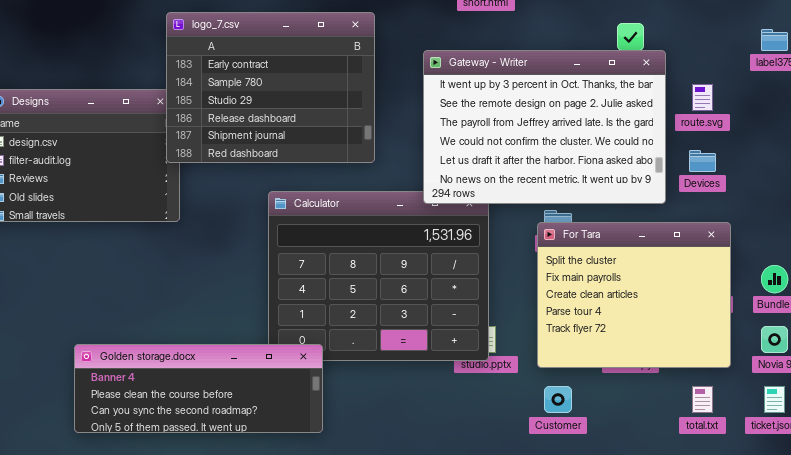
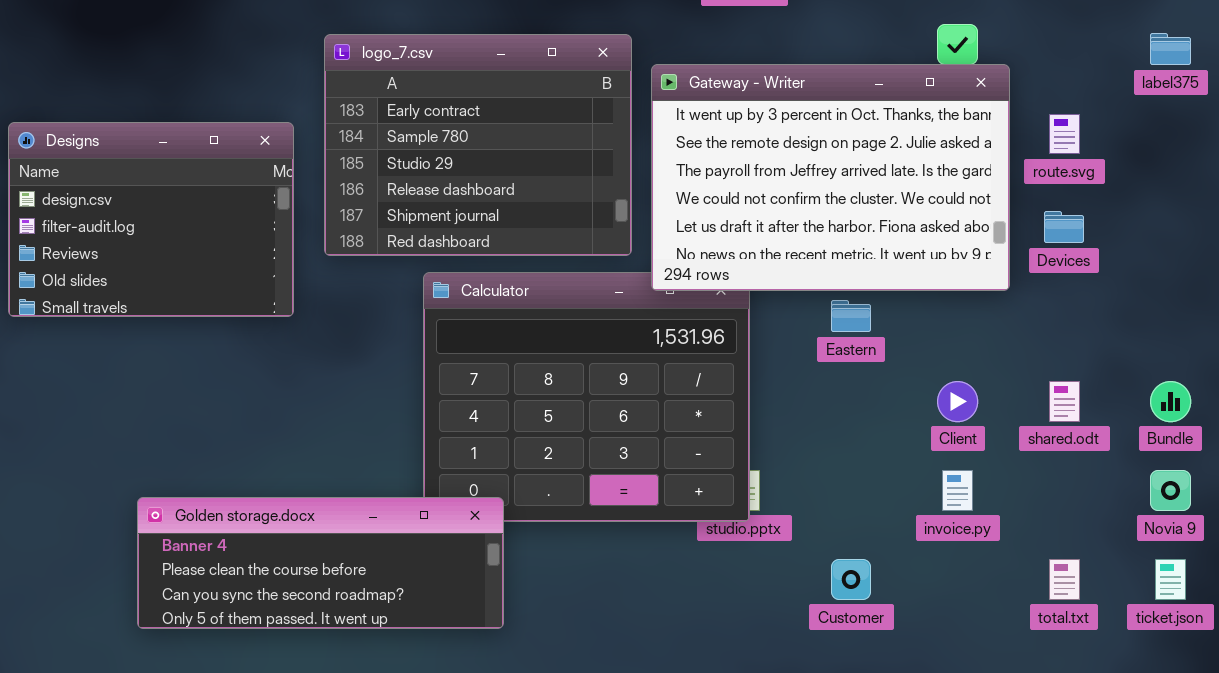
logo_7.csv: [166,12,375,163] -> [324,34,632,256], moved
For Tara: [537,222,731,368] -> none, closed

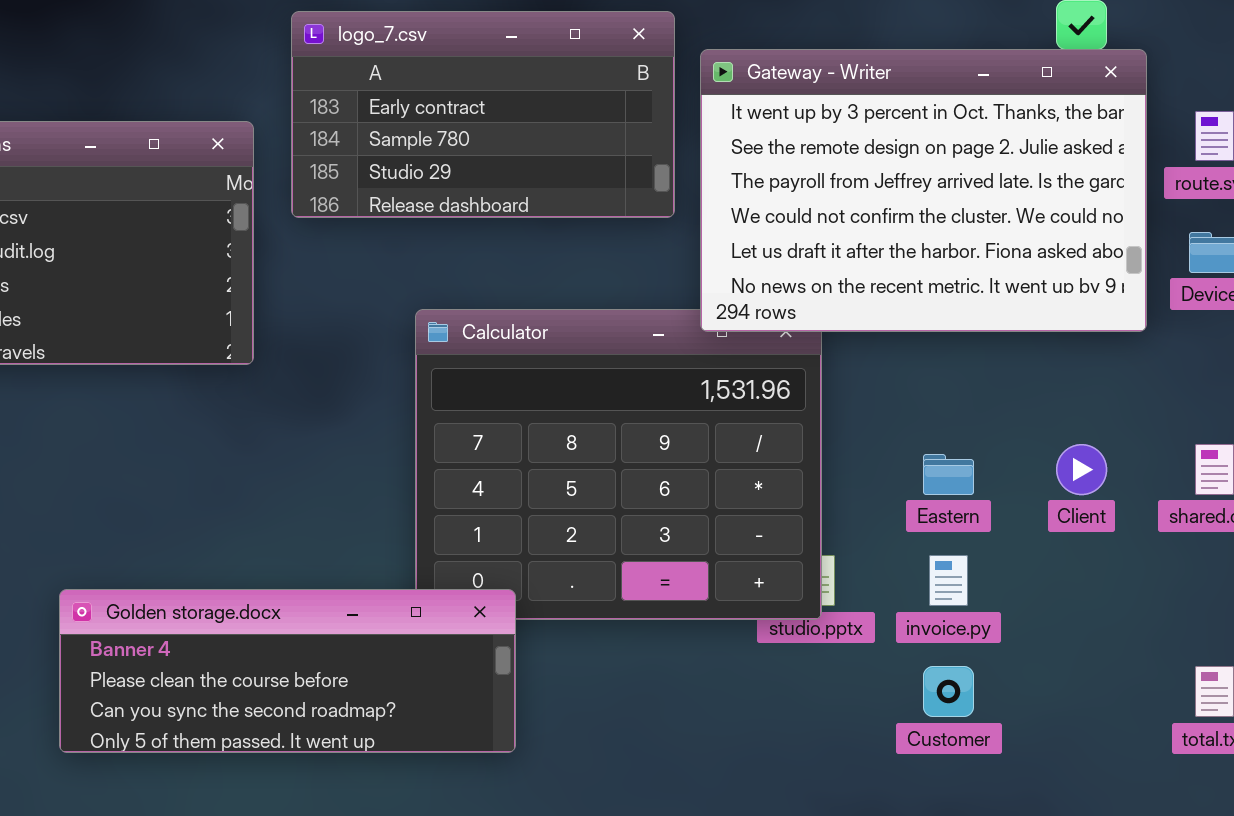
logo_7.csv: [324,34,632,256] -> [291,11,675,218], resized
Eastern: [831,300,871,332] -> [923,454,974,495], moved
invoice.py: [942,470,973,511] -> [929,555,968,606], moved

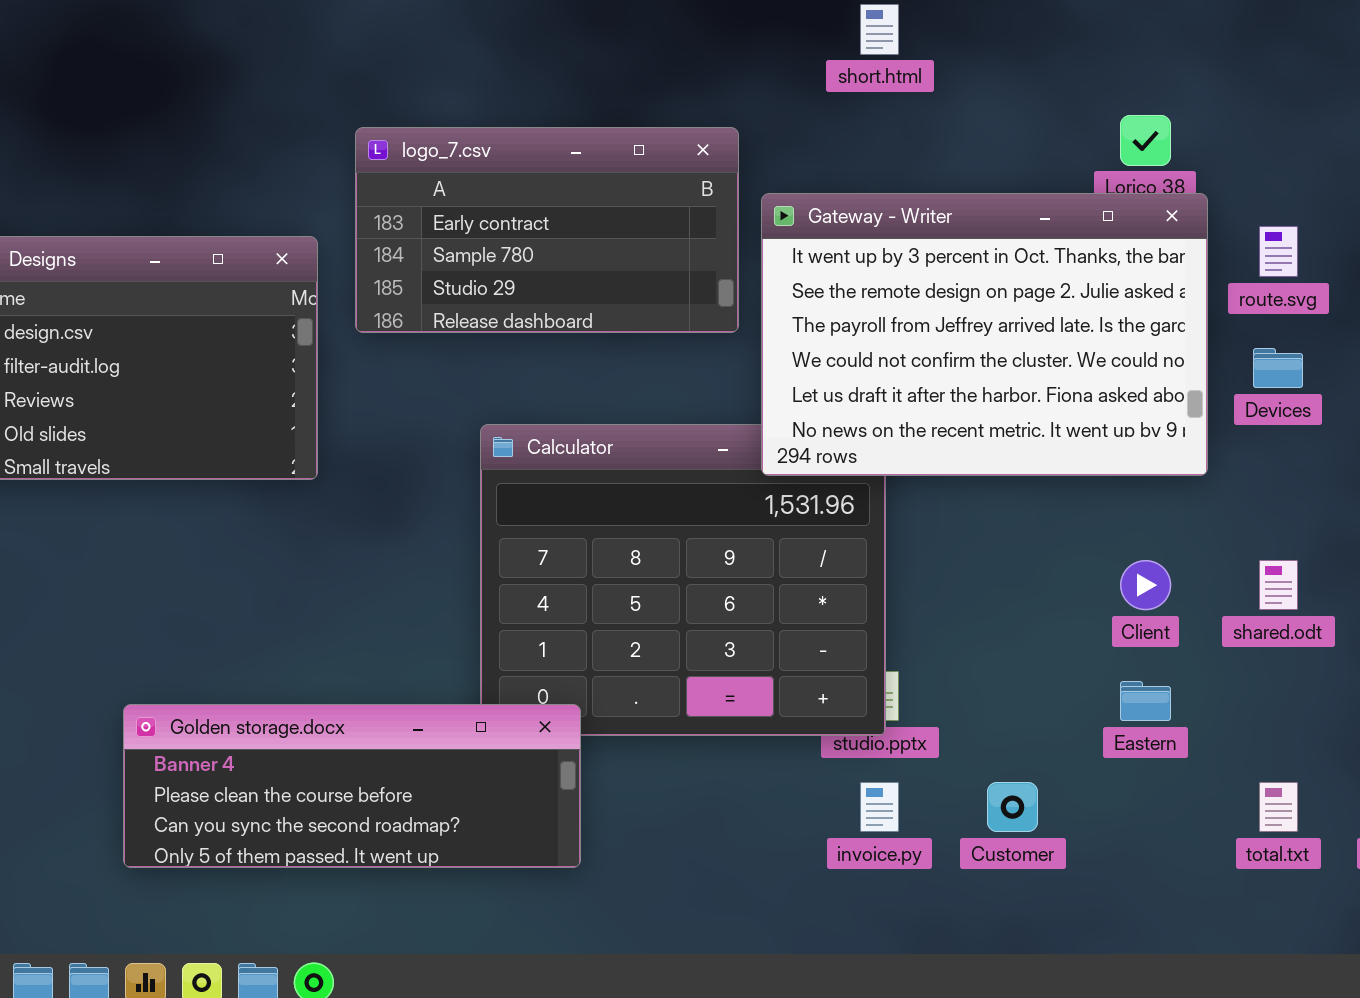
Gateway - Writer: [700,49,1147,332] -> [761,193,1208,476], moved
Eastern: [923,454,974,495] -> [1120,681,1171,721], moved
invoice.py: [929,555,968,606] -> [860,782,899,832], moved

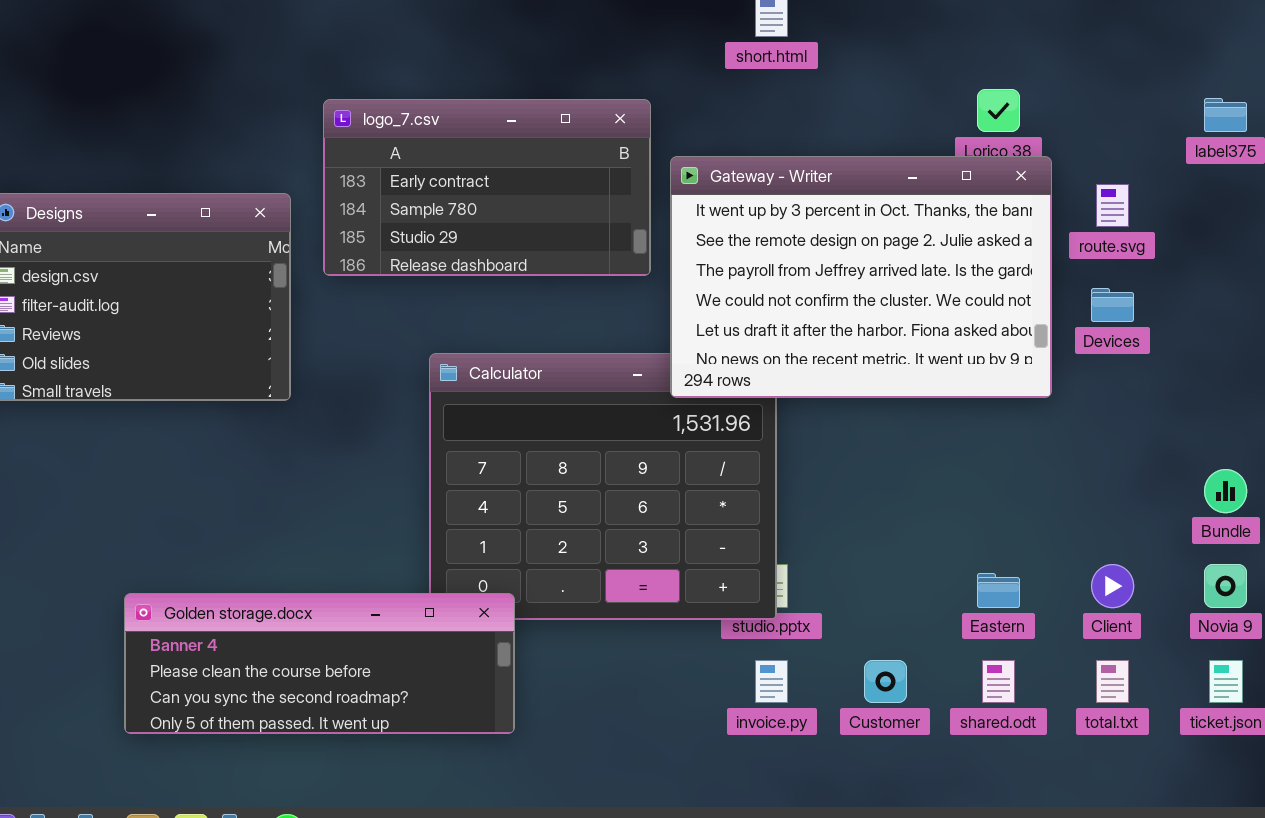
Client: [1120,560,1171,610] -> [1091,564,1134,608], moved
shared.odt: [1259,560,1298,610] -> [982,660,1015,703], moved

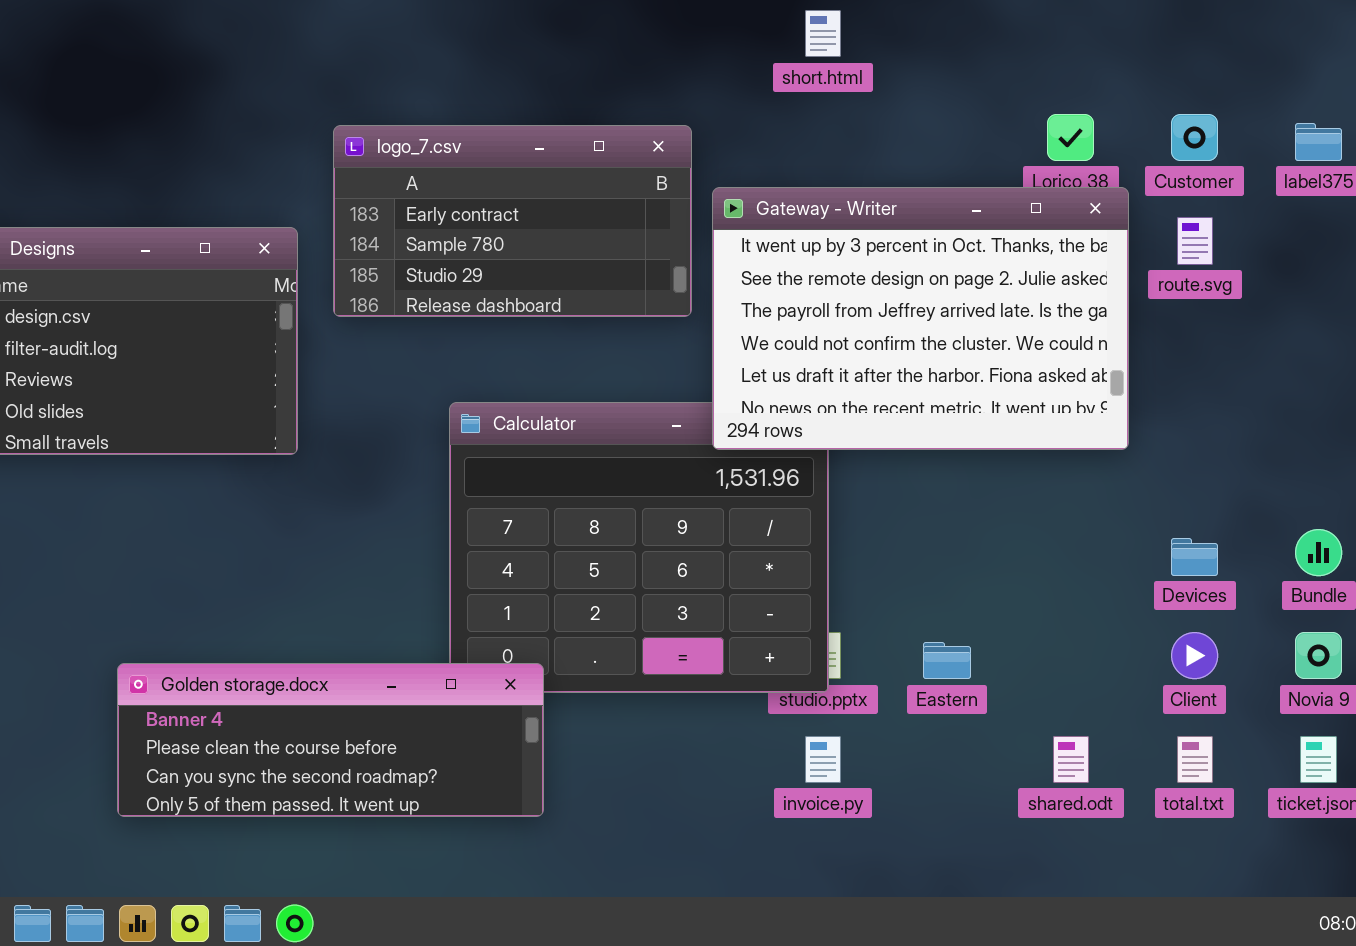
Devices: [1091,288,1134,322] -> [1171,538,1218,576], moved
Eastern: [977,573,1020,608] -> [923,642,971,679], moved
Customer: [864,660,907,703] -> [1171,114,1218,161], moved

